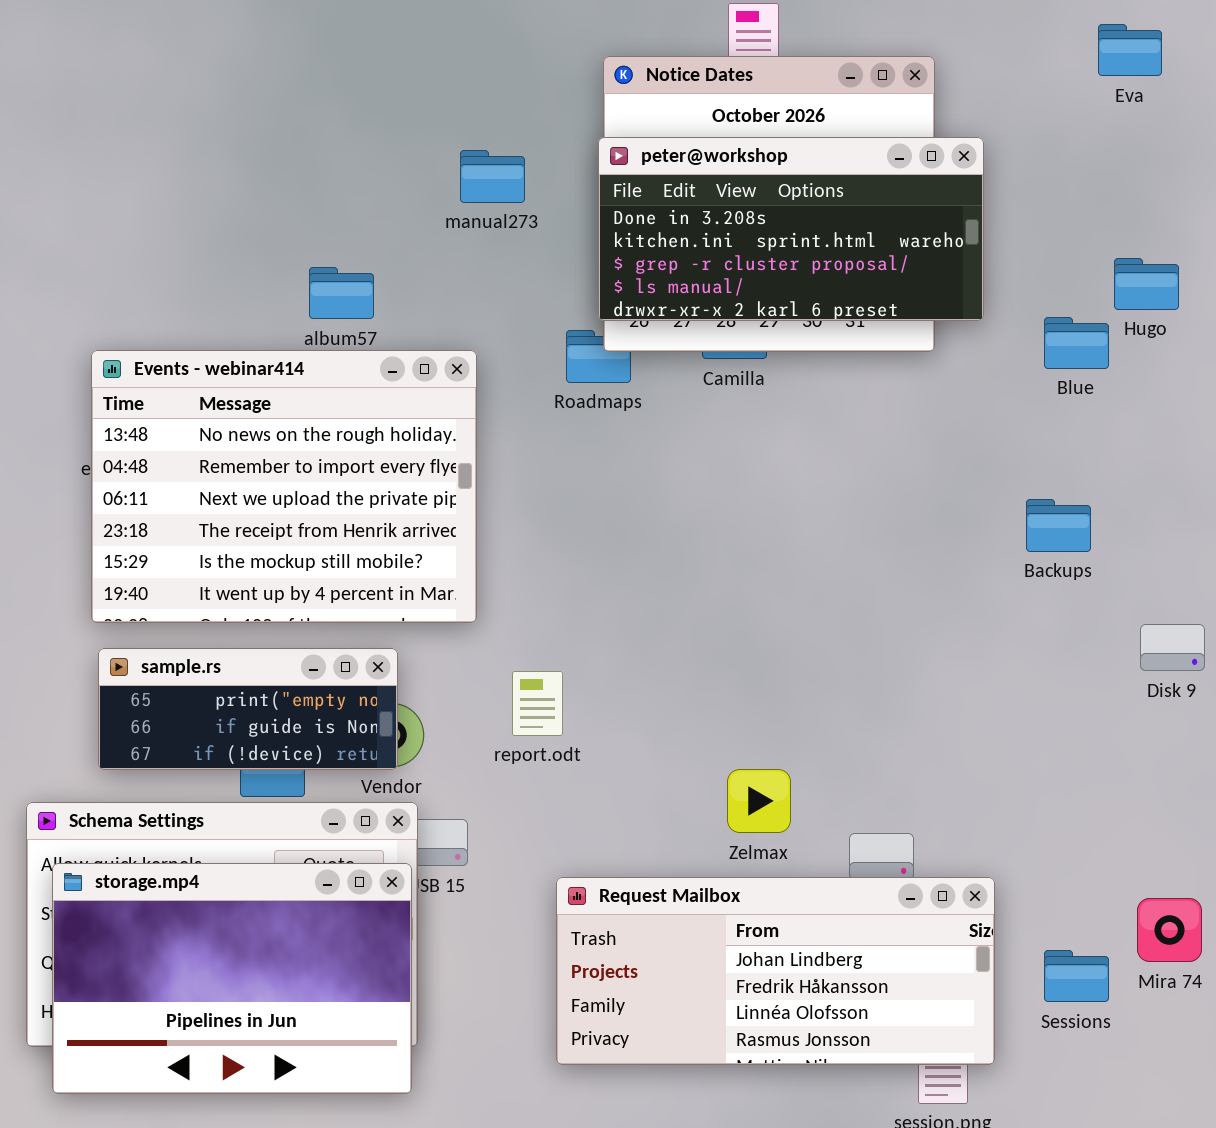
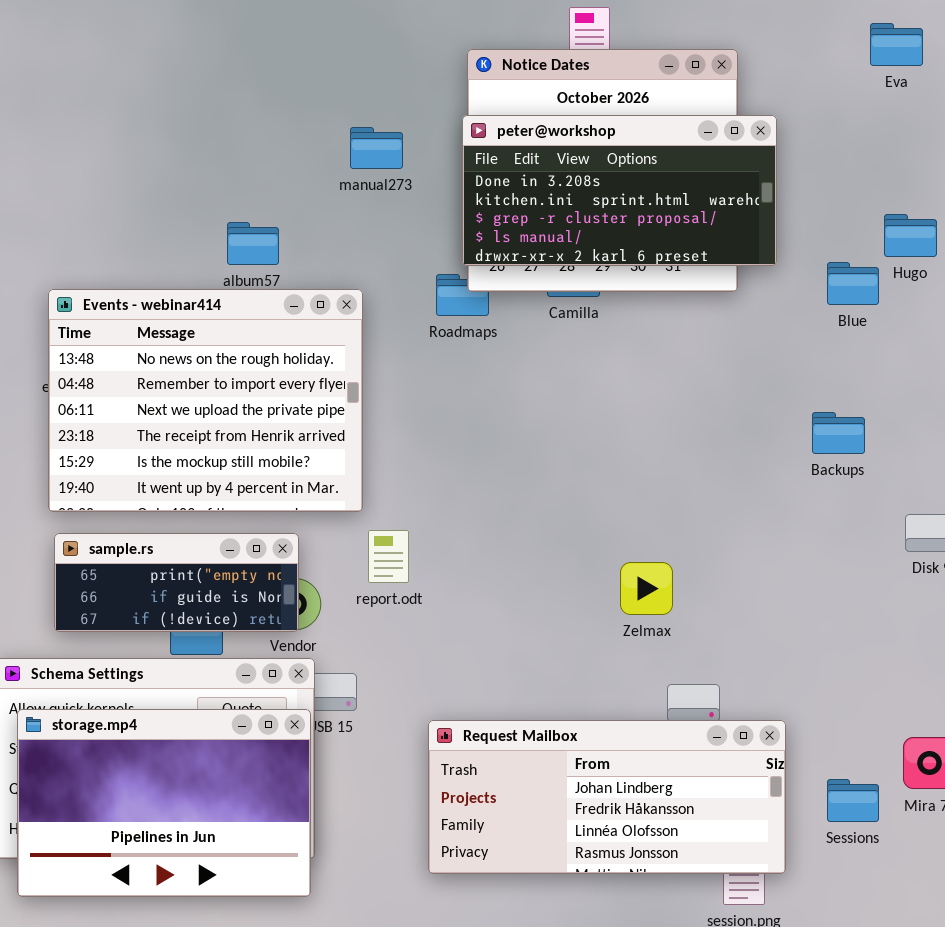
report.odt: [512,671,563,736] -> [368,530,409,583], moved
Zelmax: [727,769,791,833] -> [620,562,673,615], moved

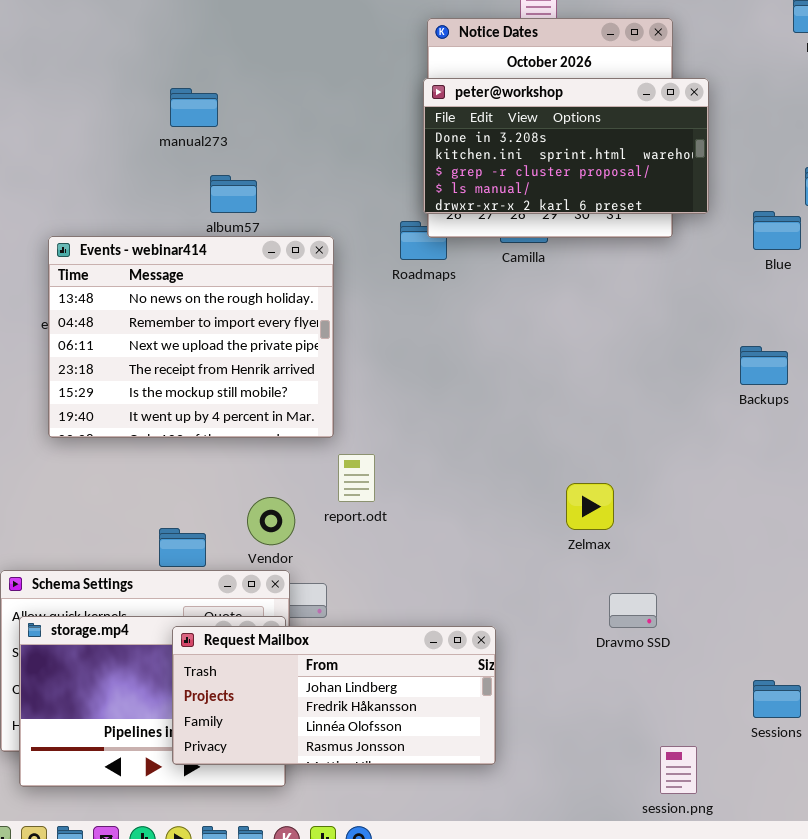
manual273: [350,127,403,169] -> [170,88,218,127], moved
sample.rs: [54,533,299,632] -> none, closed
Request Mailbox: [428,720,786,874] -> [172,626,496,765], moved

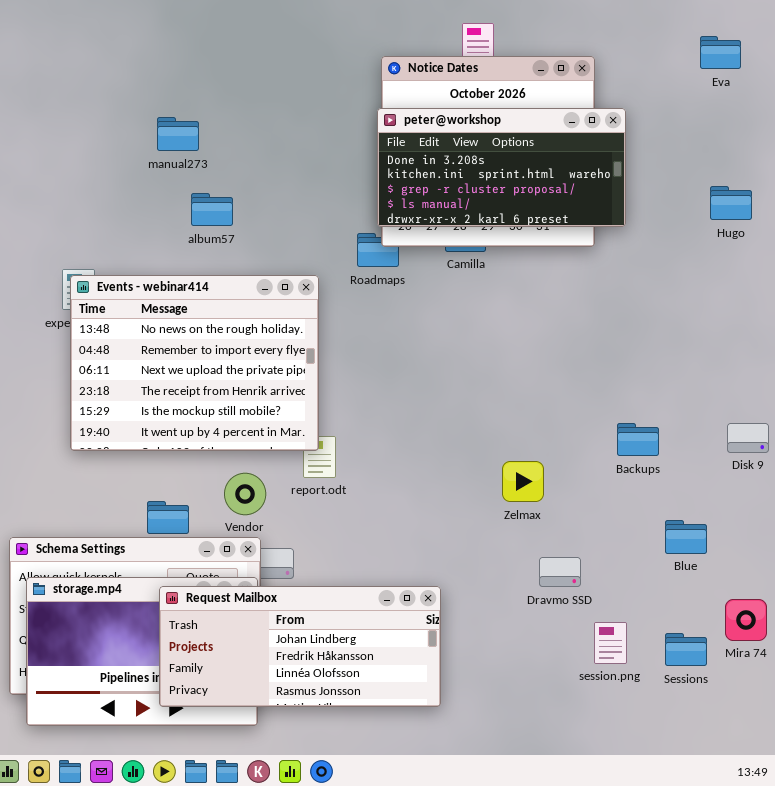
Blue: [753,211,801,250] -> [665,520,707,554], moved
Events - webinar414: [48,236,334,438] -> [70,275,319,451], moved
Backups: [740,346,788,385] -> [617,423,659,456], moved
session.png: [660,746,697,794] -> [594,622,627,664], moved

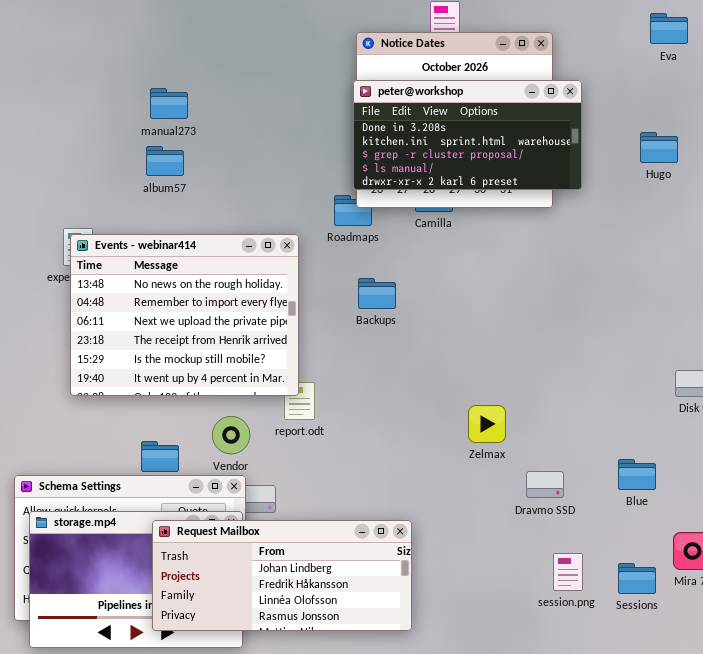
Hugo: [710,186,752,220] -> [640,132,678,163], moved
album57: [191,193,233,226] -> [146,146,184,176], moved
Backups: [617,423,659,456] -> [358,278,396,309], moved
Dravmo SSD: [539,557,581,587] -> [526,471,564,498], moved

